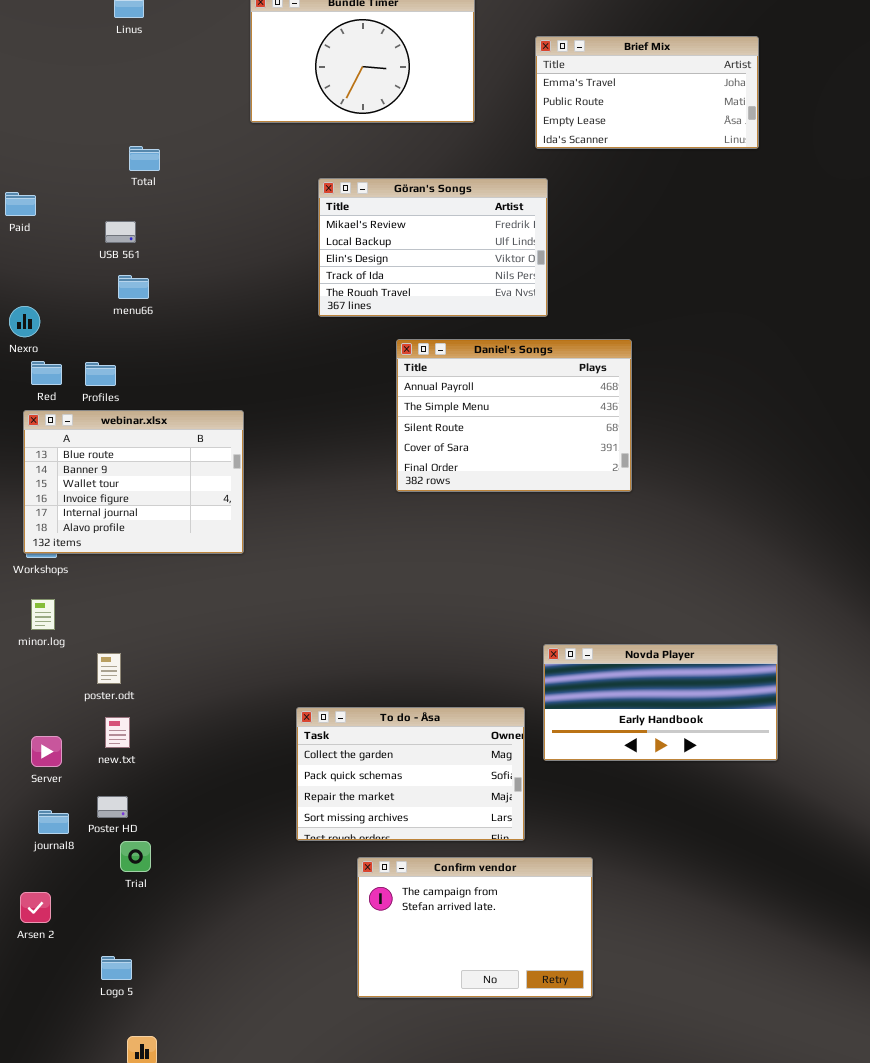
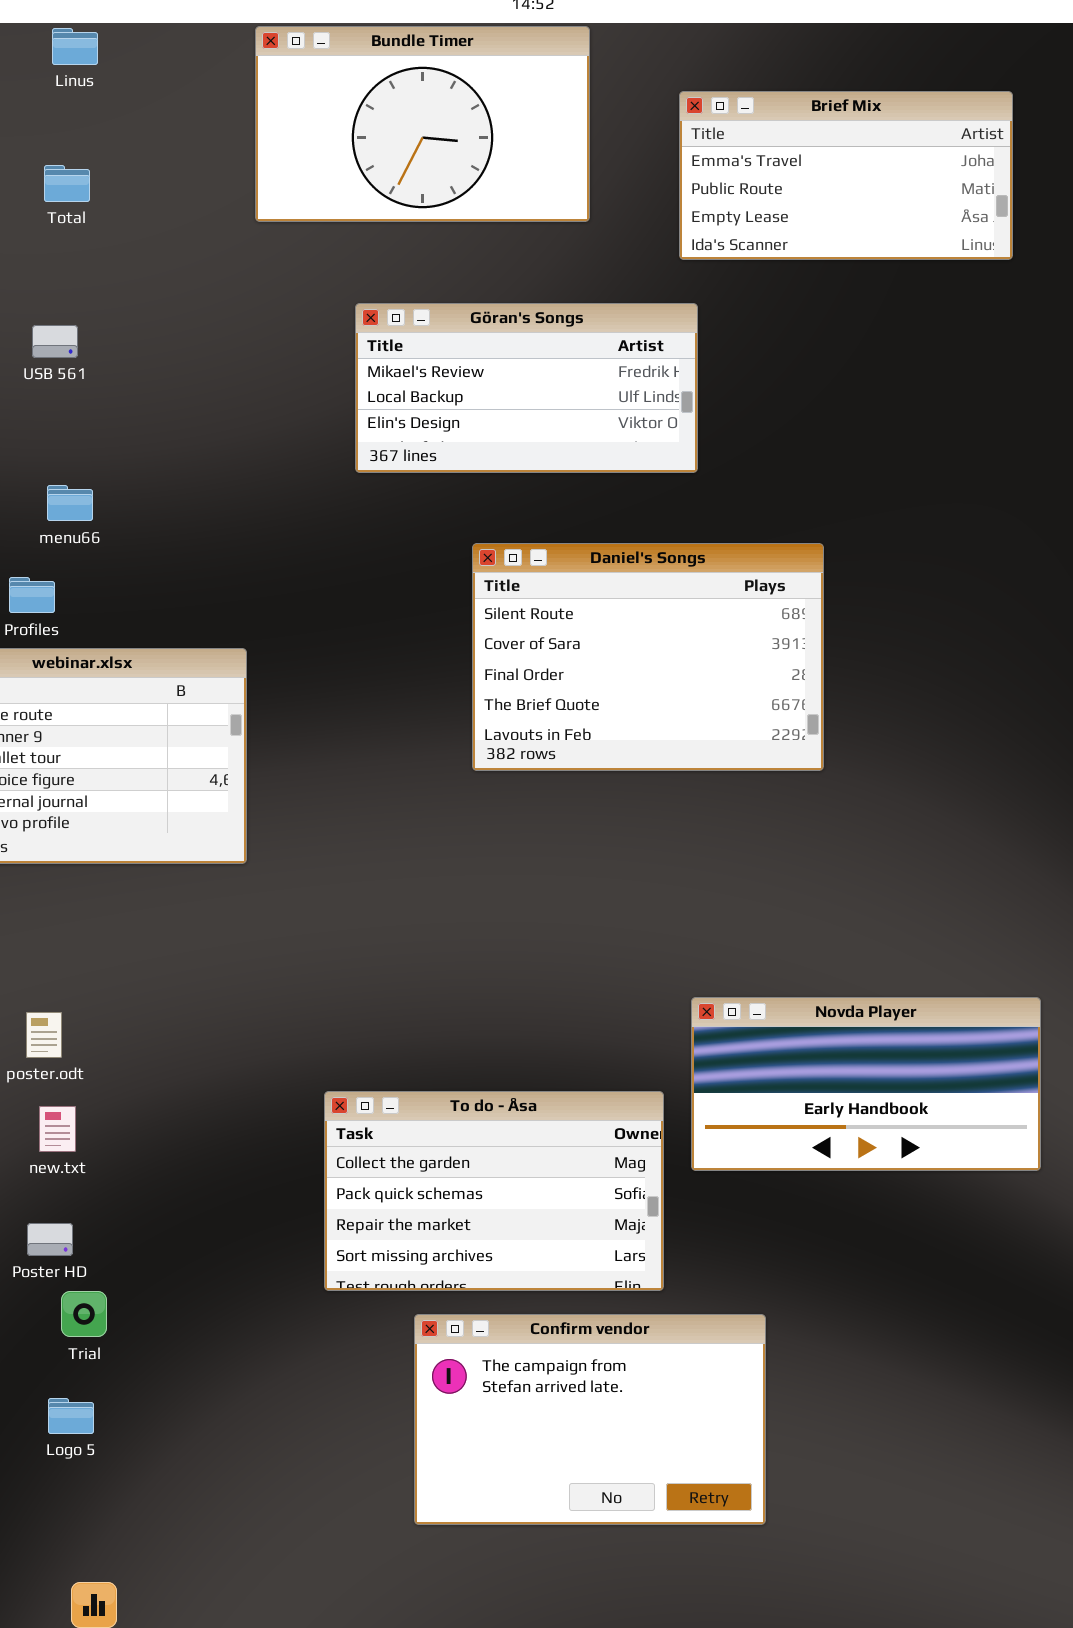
Total: [129,146,160,171] -> [44,165,90,202], moved
Göran's Songs: [318,178,548,317] -> [355,303,698,473], resized
USB 561: [105,221,136,243] -> [32,325,78,358], moved
menu66: [118,275,149,299] -> [47,485,93,521], moved
Daniel's Songs: [396,339,632,492] -> [472,543,824,771], scrolled down 2 rows
Logo 5: [101,956,132,980] -> [48,1398,94,1434], moved

